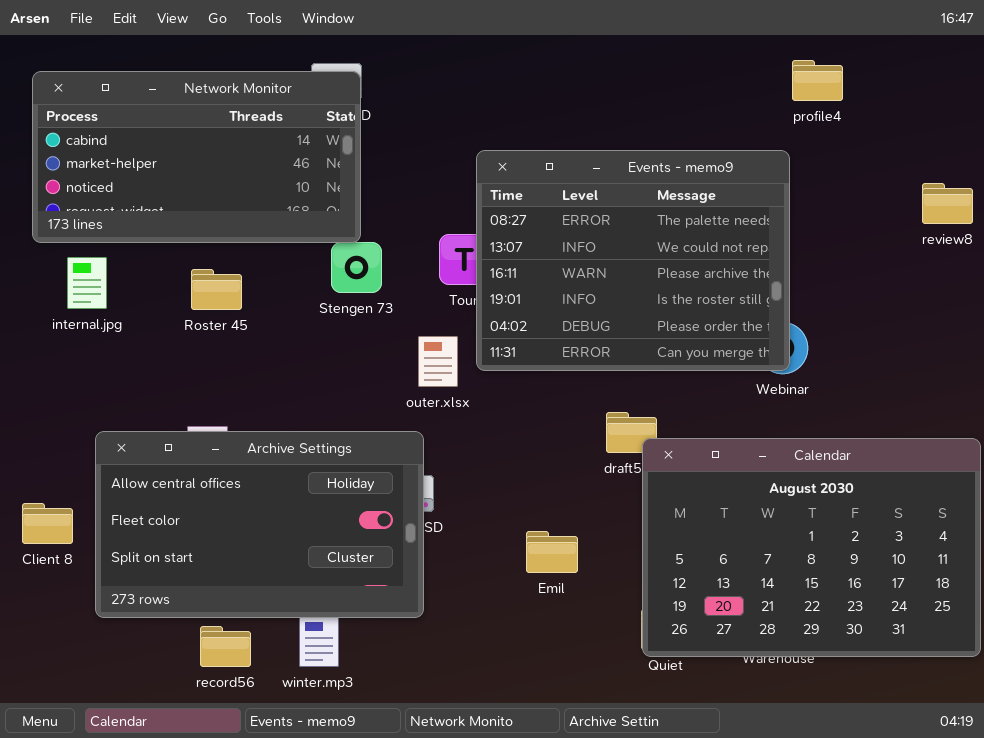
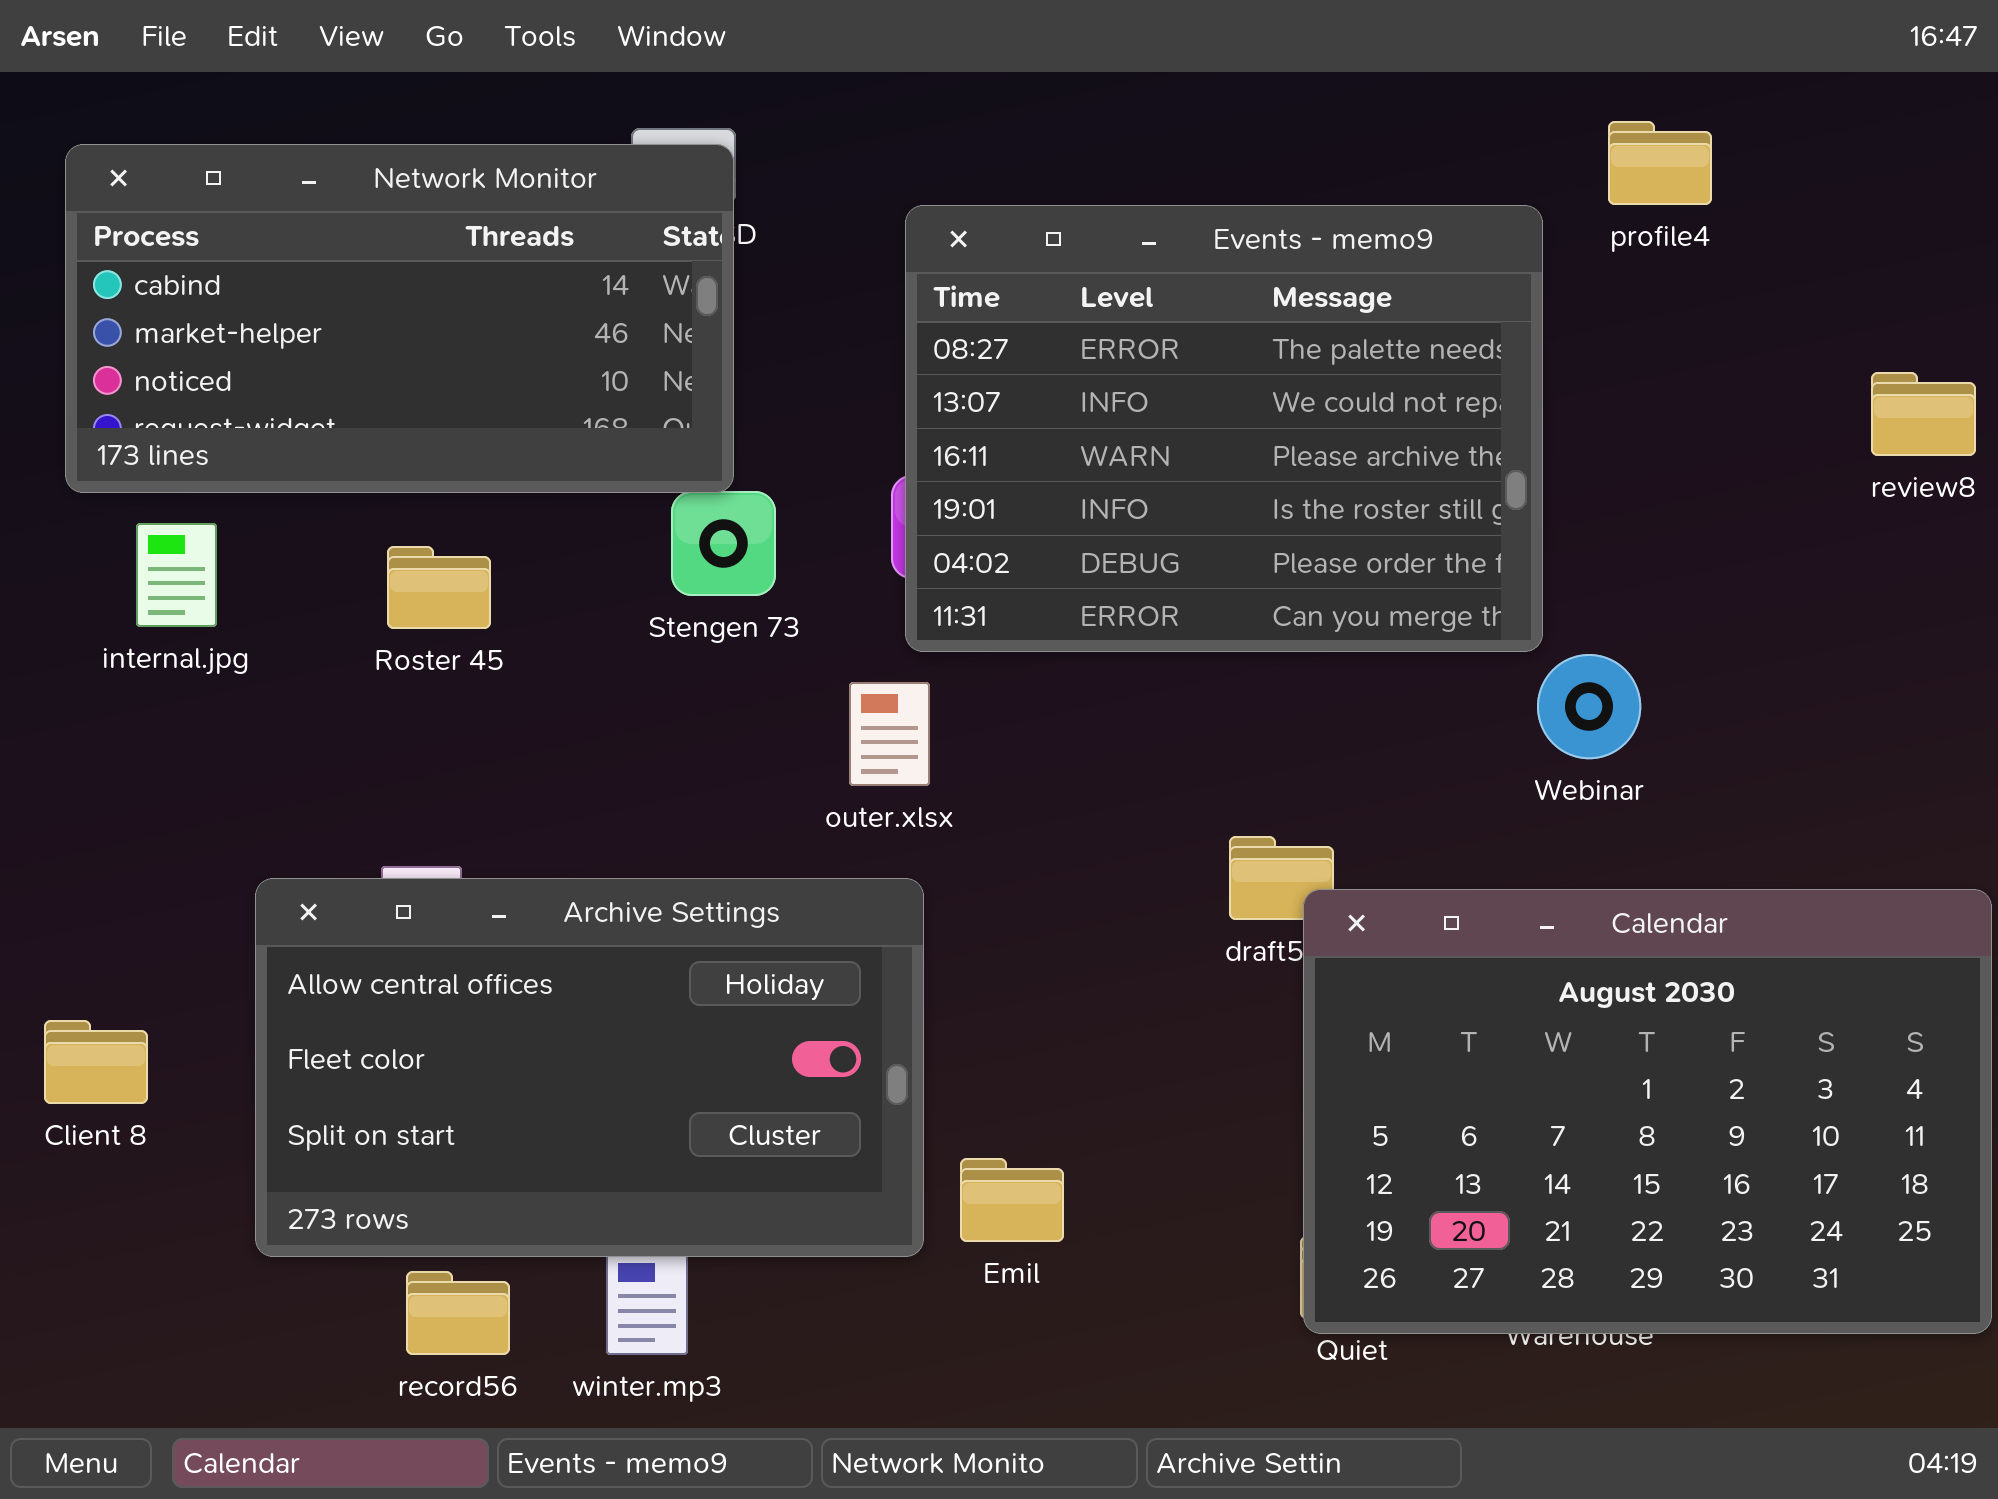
Events - memo9: [476,150,790,371] -> [905,205,1543,652], moved
Archive Settings: [95,431,424,618] -> [255,878,924,1257], moved
Emil: [526,531,578,573] -> [960,1158,1064,1242], moved

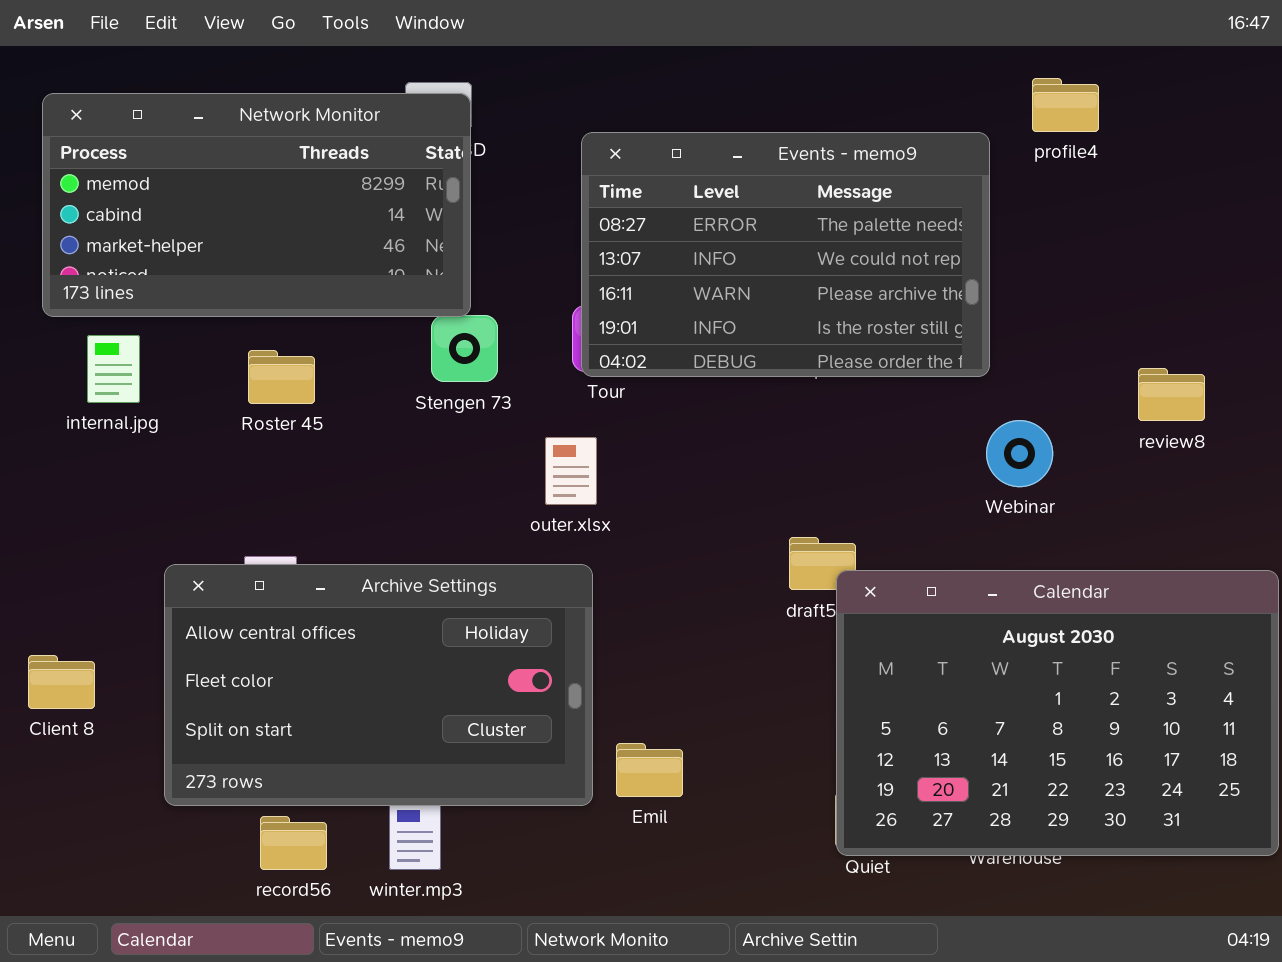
Network Monitor: [65,144,734,493] -> [42,93,471,317], scrolled up 1 row
Events - memo9: [905,205,1543,652] -> [581,132,990,377], resized
review8: [1871,372,1976,456] -> [1138,368,1205,421], moved

